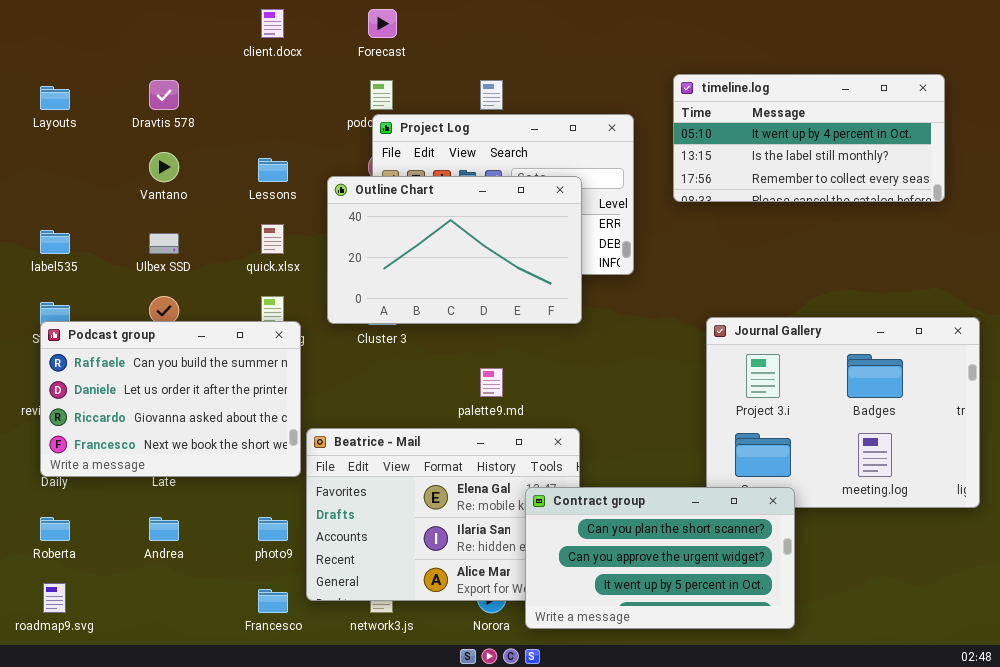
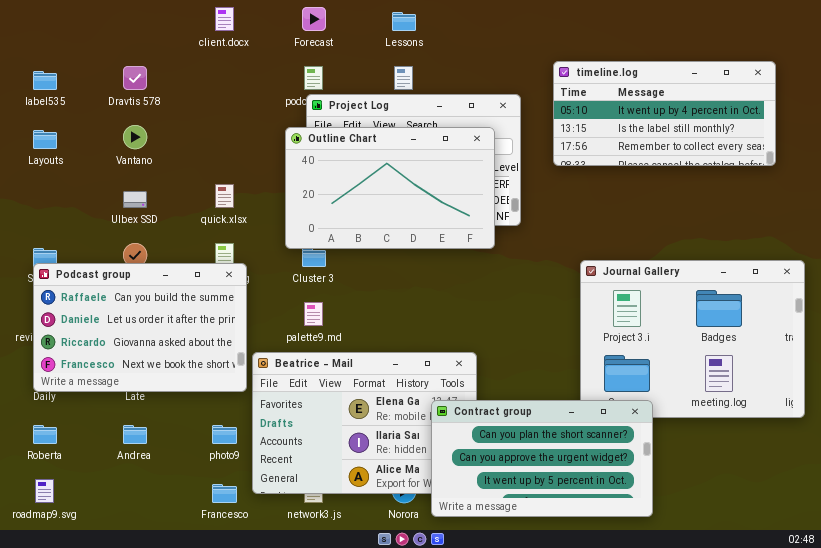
Layouts: [40,86,70,110] -> [33,130,57,149], moved
Lessons: [258,158,288,182] -> [392,12,416,31], moved
Outline Chart: [327,176,582,324] -> [285,127,495,249], moved
label535: [40,230,70,254] -> [33,71,57,90], moved
palette9.md: [480,368,503,397] -> [304,302,323,326], moved

